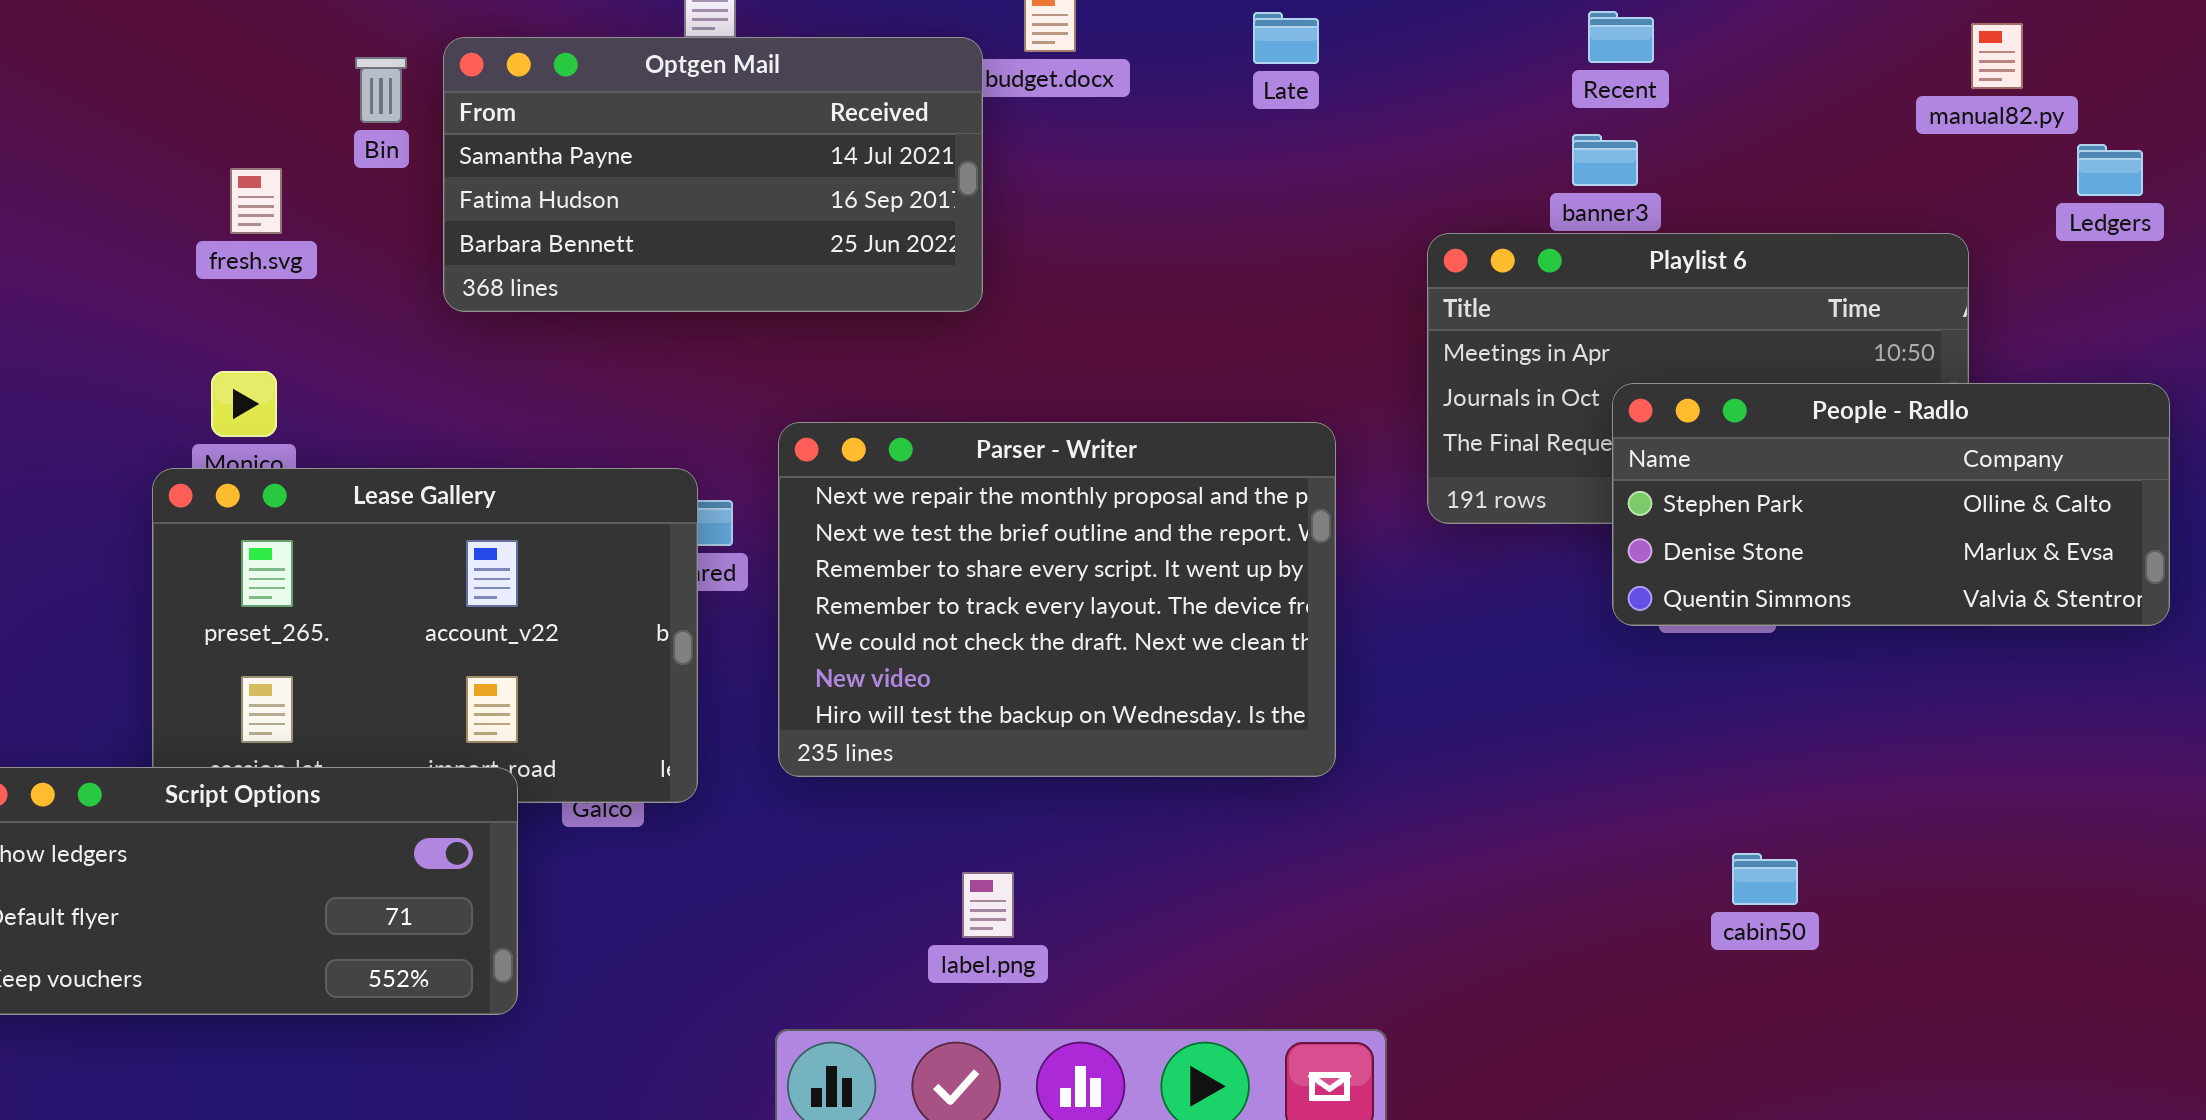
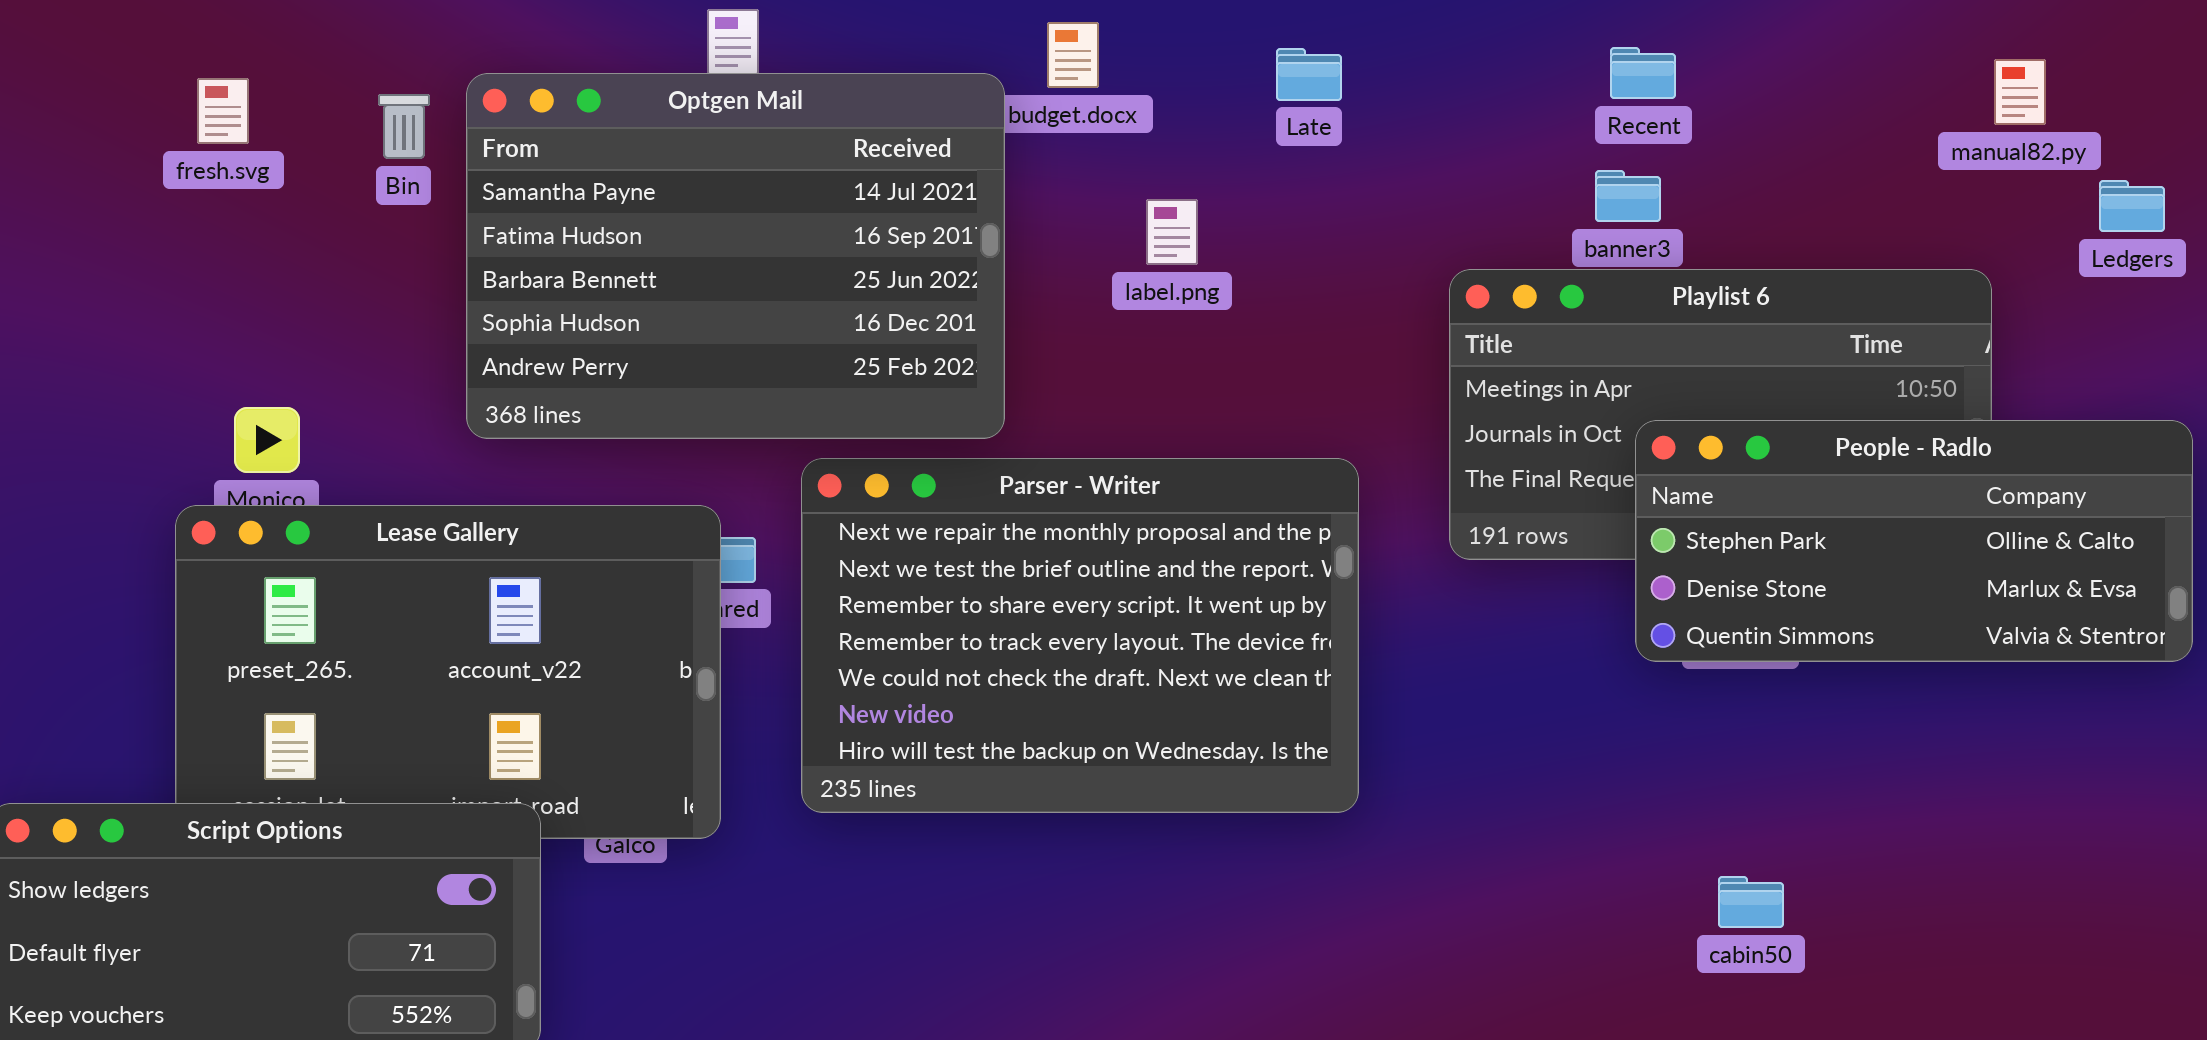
Optgen Mail: [443,37,983,312] -> [466,73,1005,439], resized
fresh.svg: [230,168,282,234] -> [197,78,249,144], moved
cabin50: [1732,853,1798,905] -> [1718,876,1784,928], moved
label.png: [962,872,1014,938] -> [1146,199,1198,265], moved

